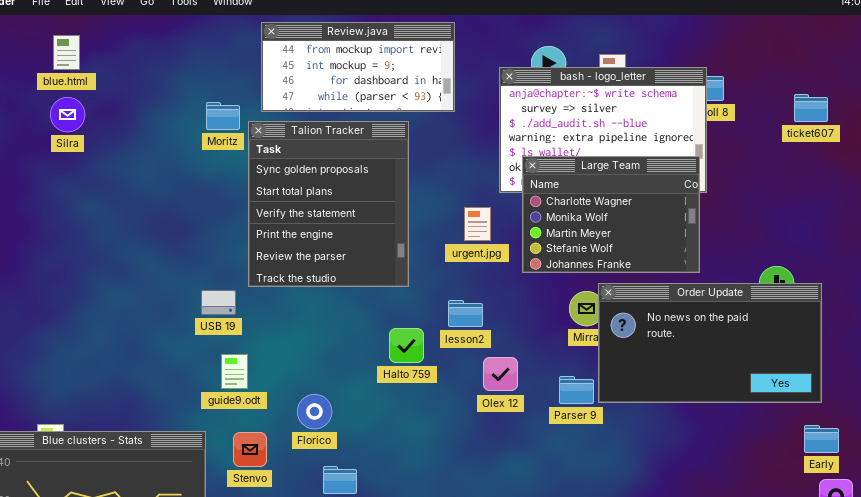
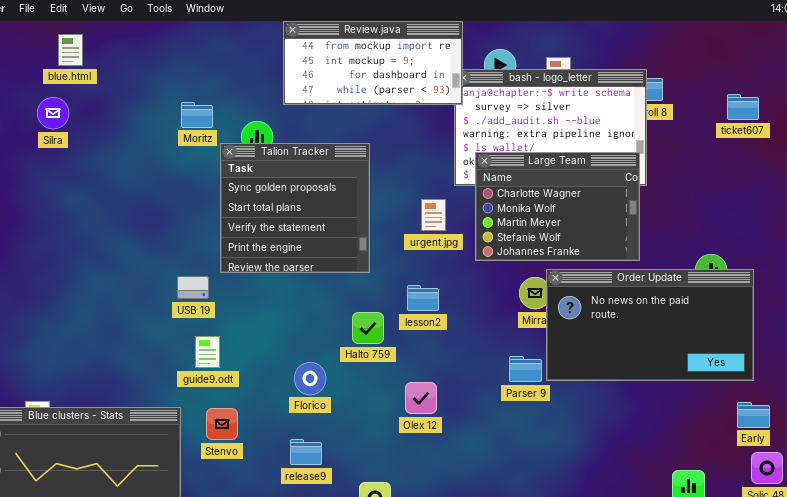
Review.java: [261,22,455,112] -> [283,21,463,105], moved
blue.html: [53,35,80,70] -> [58,34,83,66], moved
Talion Tracker: [248,121,409,287] -> [220,143,370,273], resized
Olex 12: [483,357,518,391] -> [405,382,437,414], moved
Florico: [297,394,332,429] -> [294,362,326,395], moved

